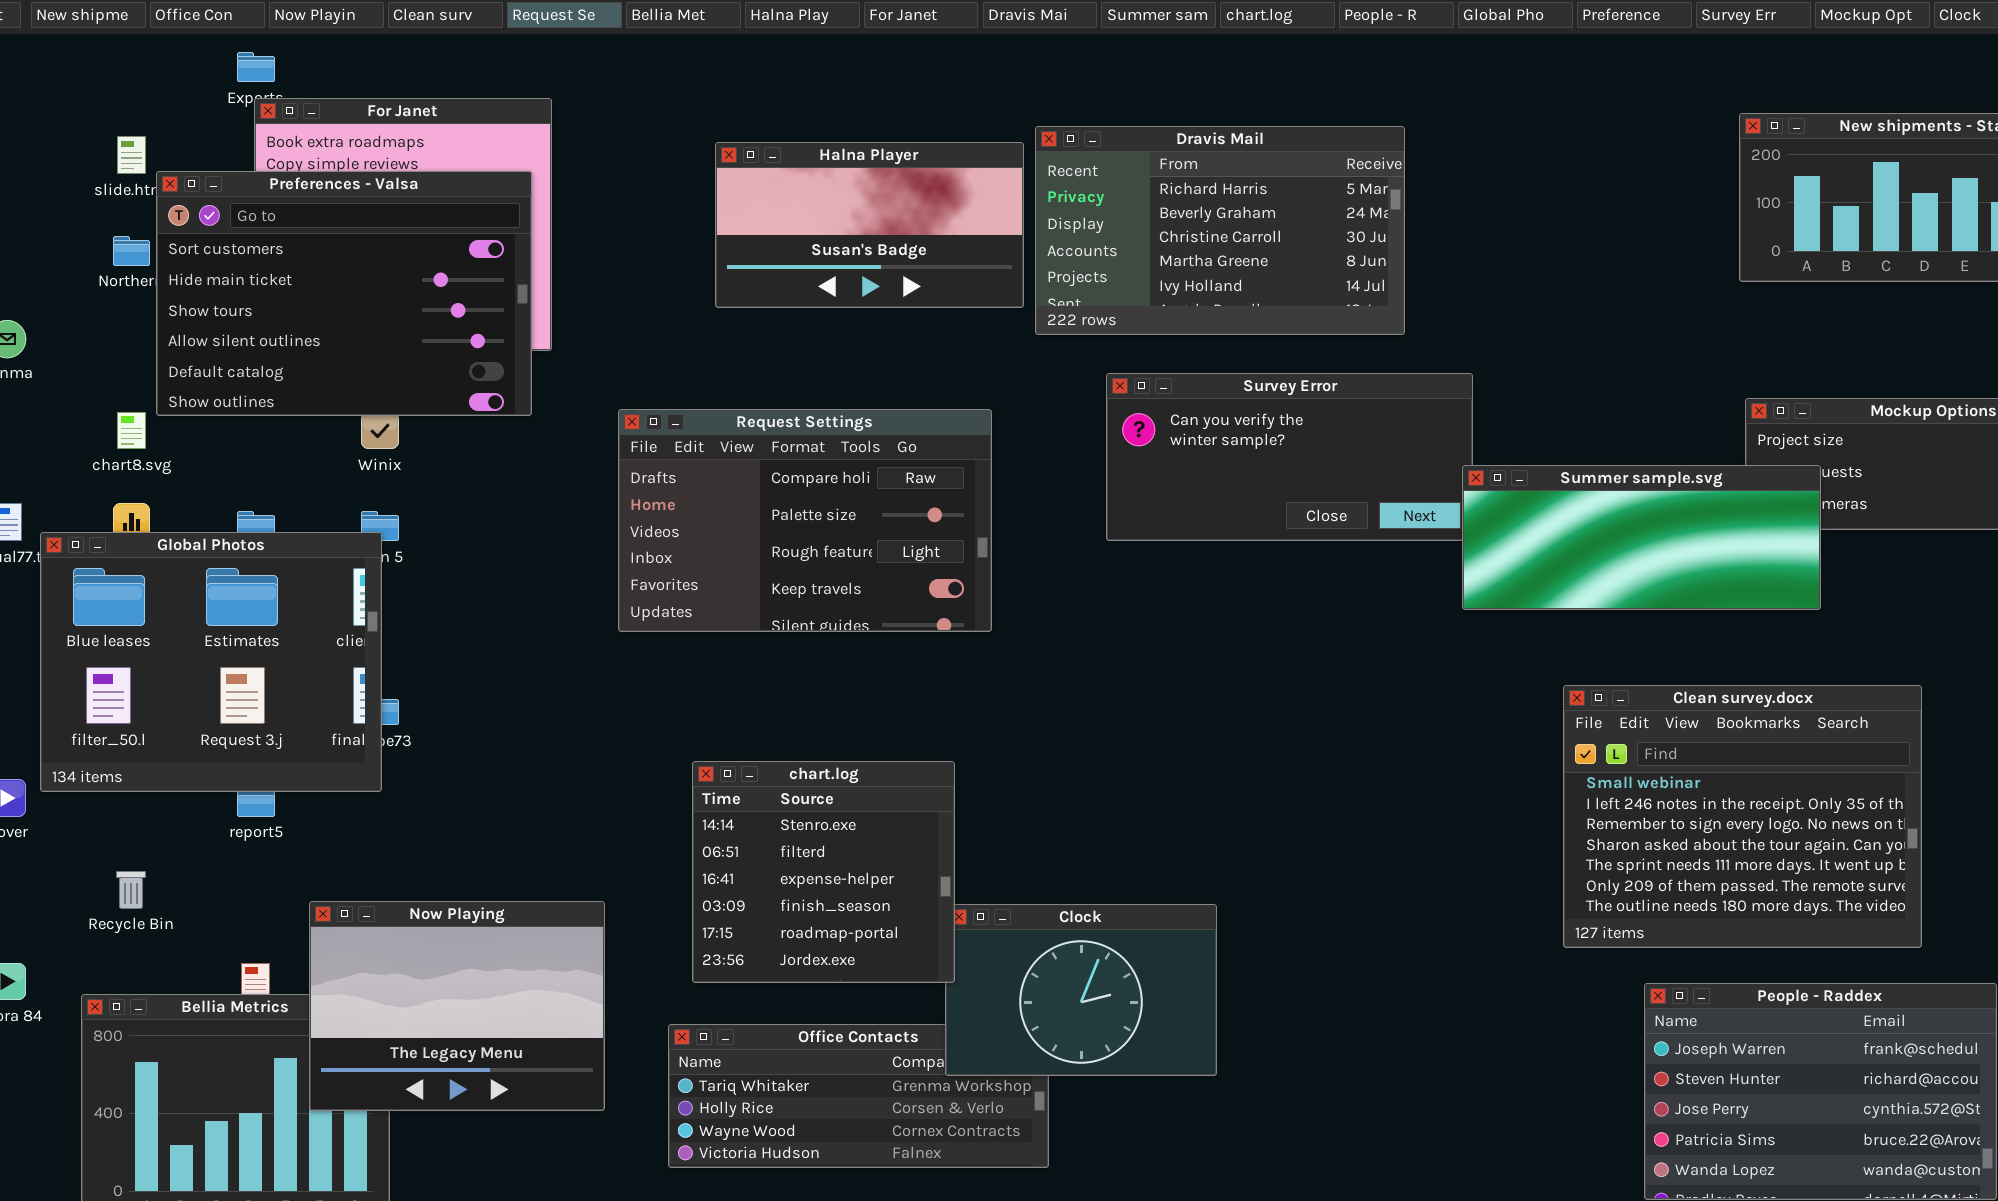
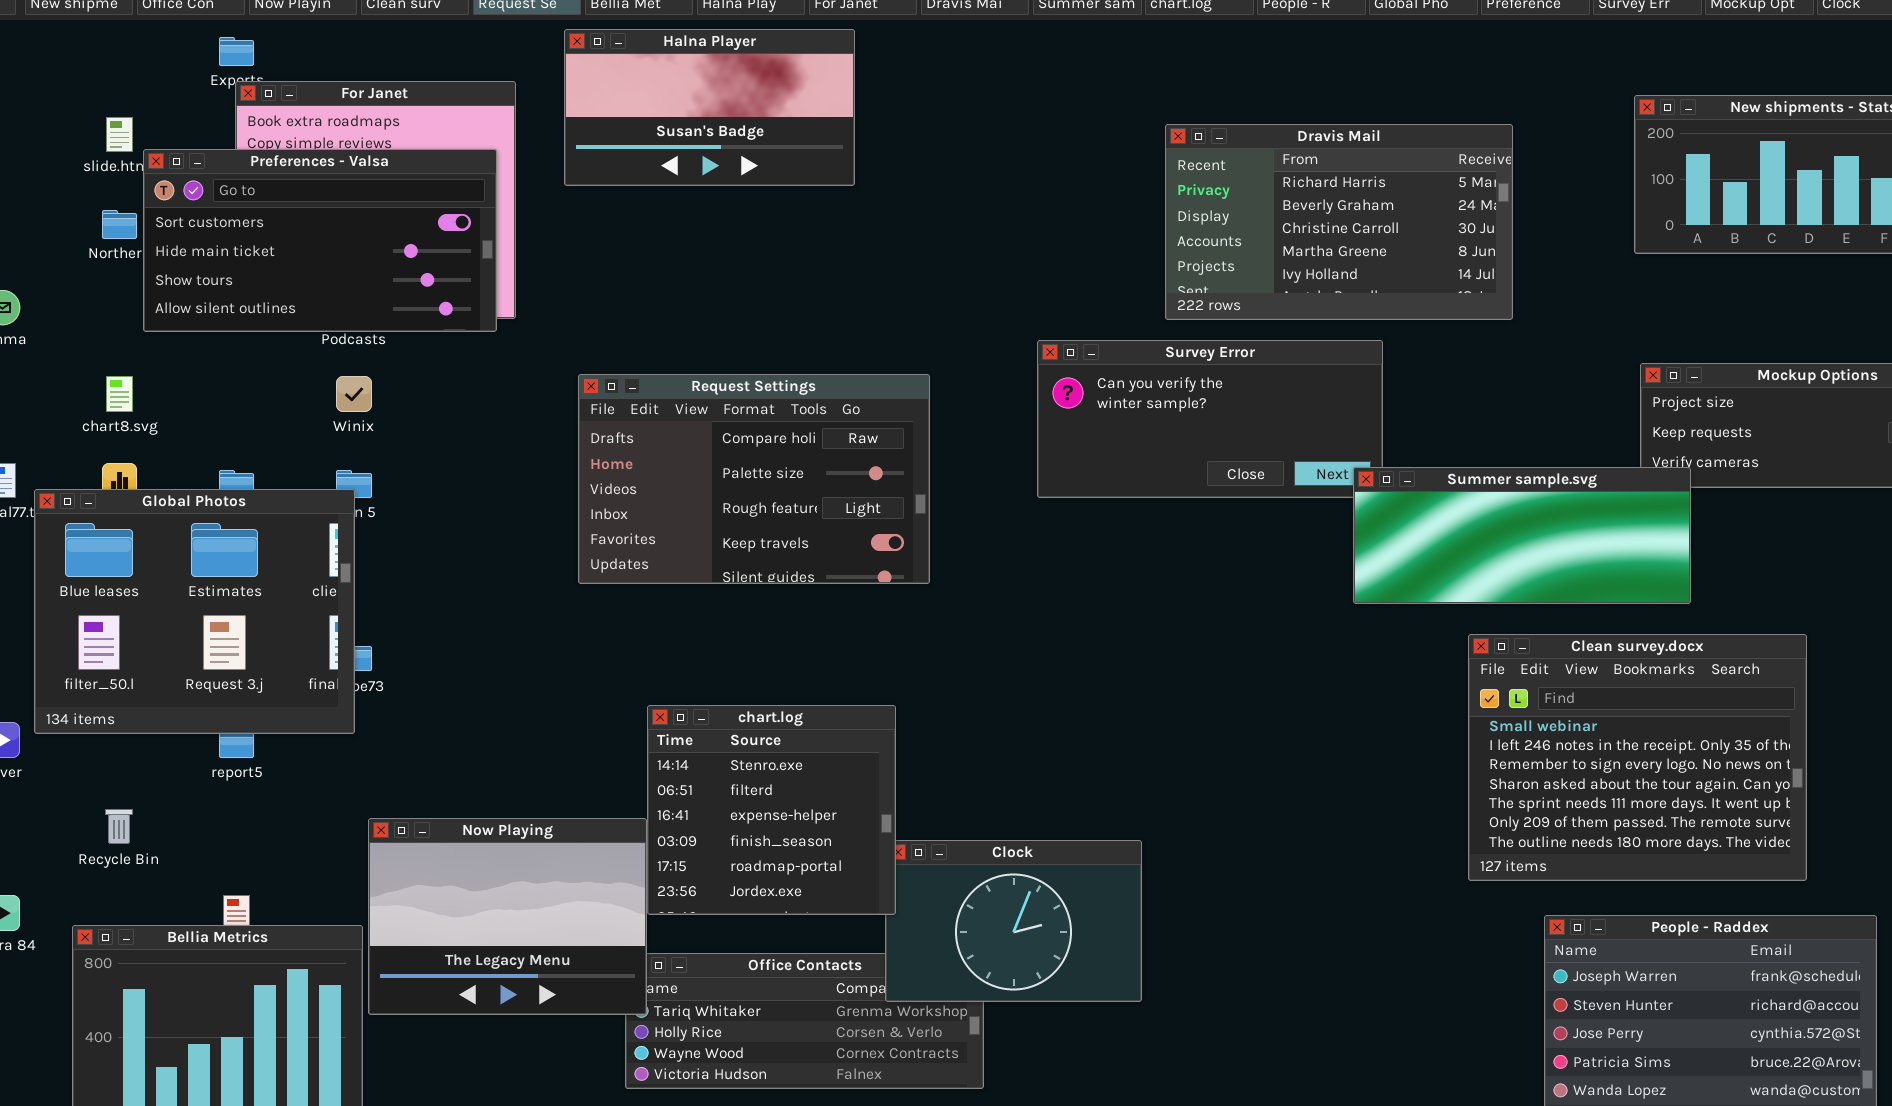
Dravis Mail: [1035,126,1405,335] -> [1165,124,1513,320], moved
Halna Player: [715,142,1024,308] -> [564,29,855,186], moved
Preferences - Valsa: [156,171,532,416] -> [143,149,497,332], resized
Summer sample.svg: [1462,465,1821,610] -> [1353,467,1691,604], moved
Now Playing: [309,901,605,1111] -> [368,818,647,1015], moved

